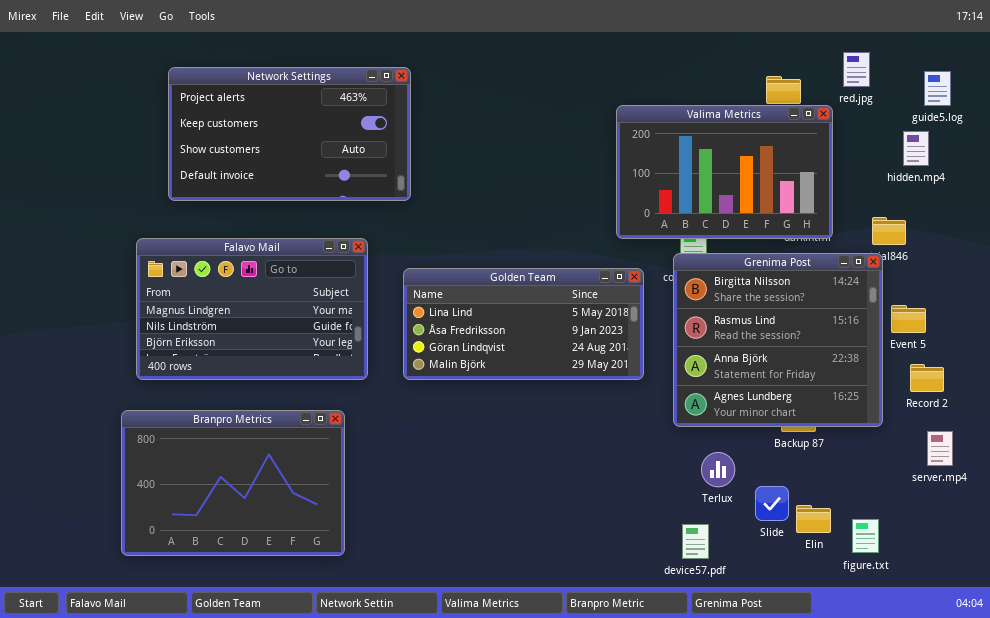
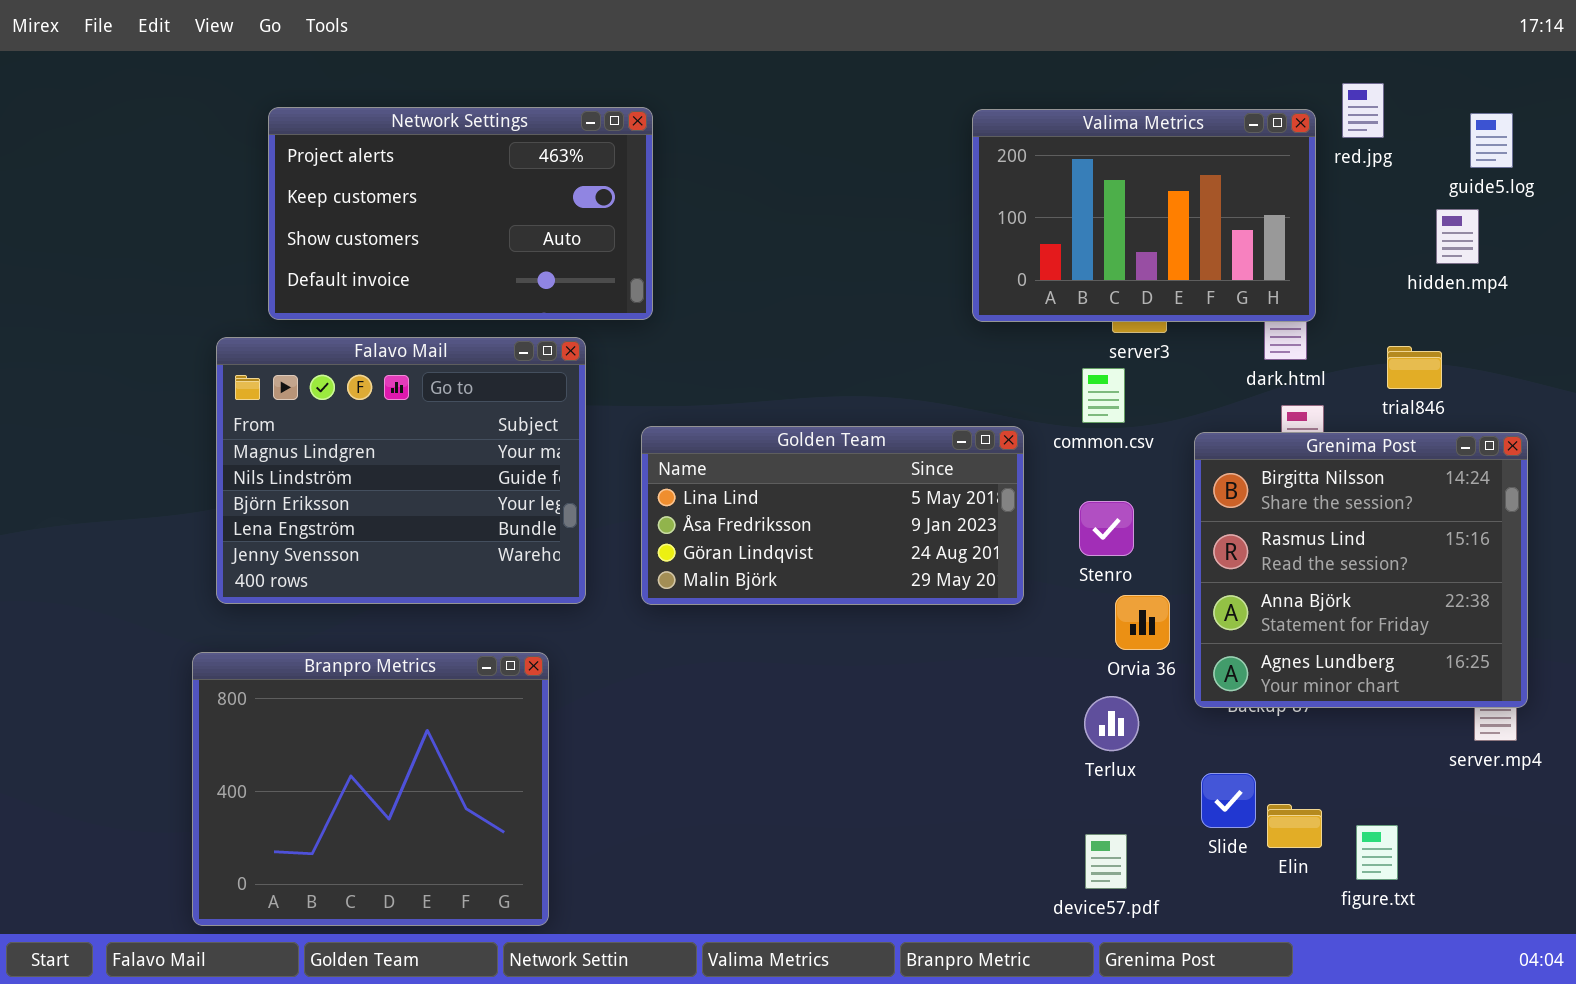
Valima Metrics: [616,105,833,239] -> [972,109,1316,322], moved
Falavo Mail: [136,238,368,380] -> [216,337,586,604], resized
Grenima Post: [673,253,883,427] -> [1194,432,1528,708], moved
Branpro Metrics: [121,410,345,556] -> [192,652,549,926], resized
Terlux: [701,452,735,487] -> [1084,696,1139,751], moved

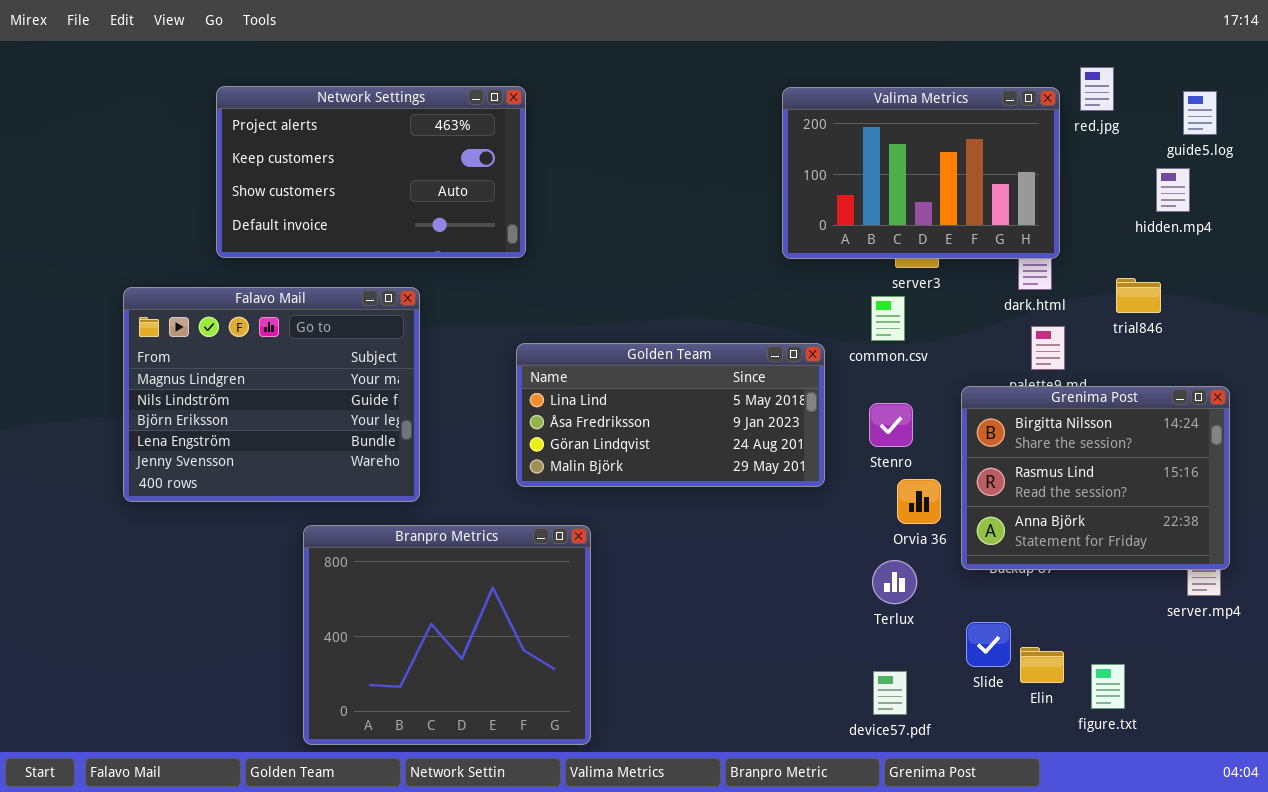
Falavo Mail: [216,337,586,604] -> [123,287,420,502], moved
Grenima Post: [1194,432,1528,708] -> [961,386,1230,570], resized
Branpro Metrics: [192,652,549,926] -> [303,525,591,745], moved

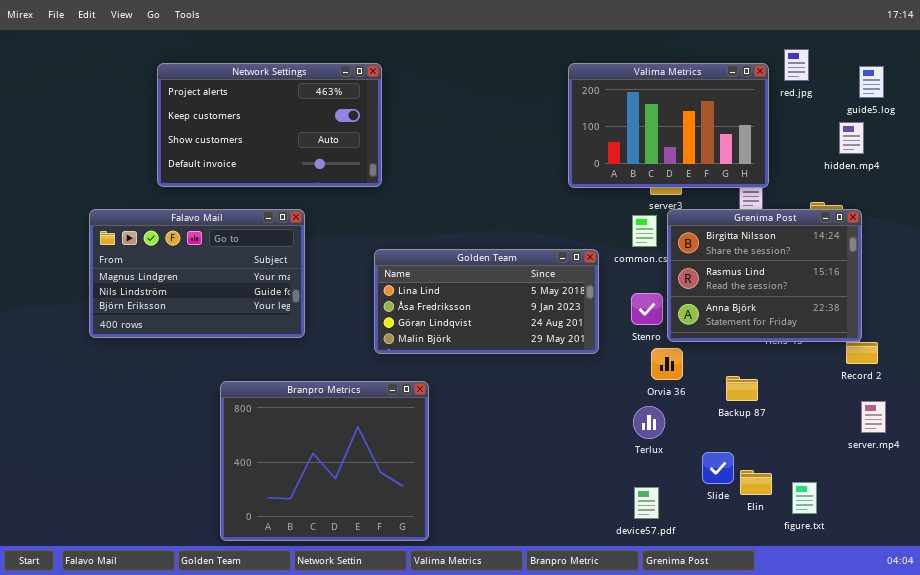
Falavo Mail: [123,287,420,502] -> [89,209,305,338], resized
Grenima Post: [961,386,1230,570] -> [667,209,862,342], moved

